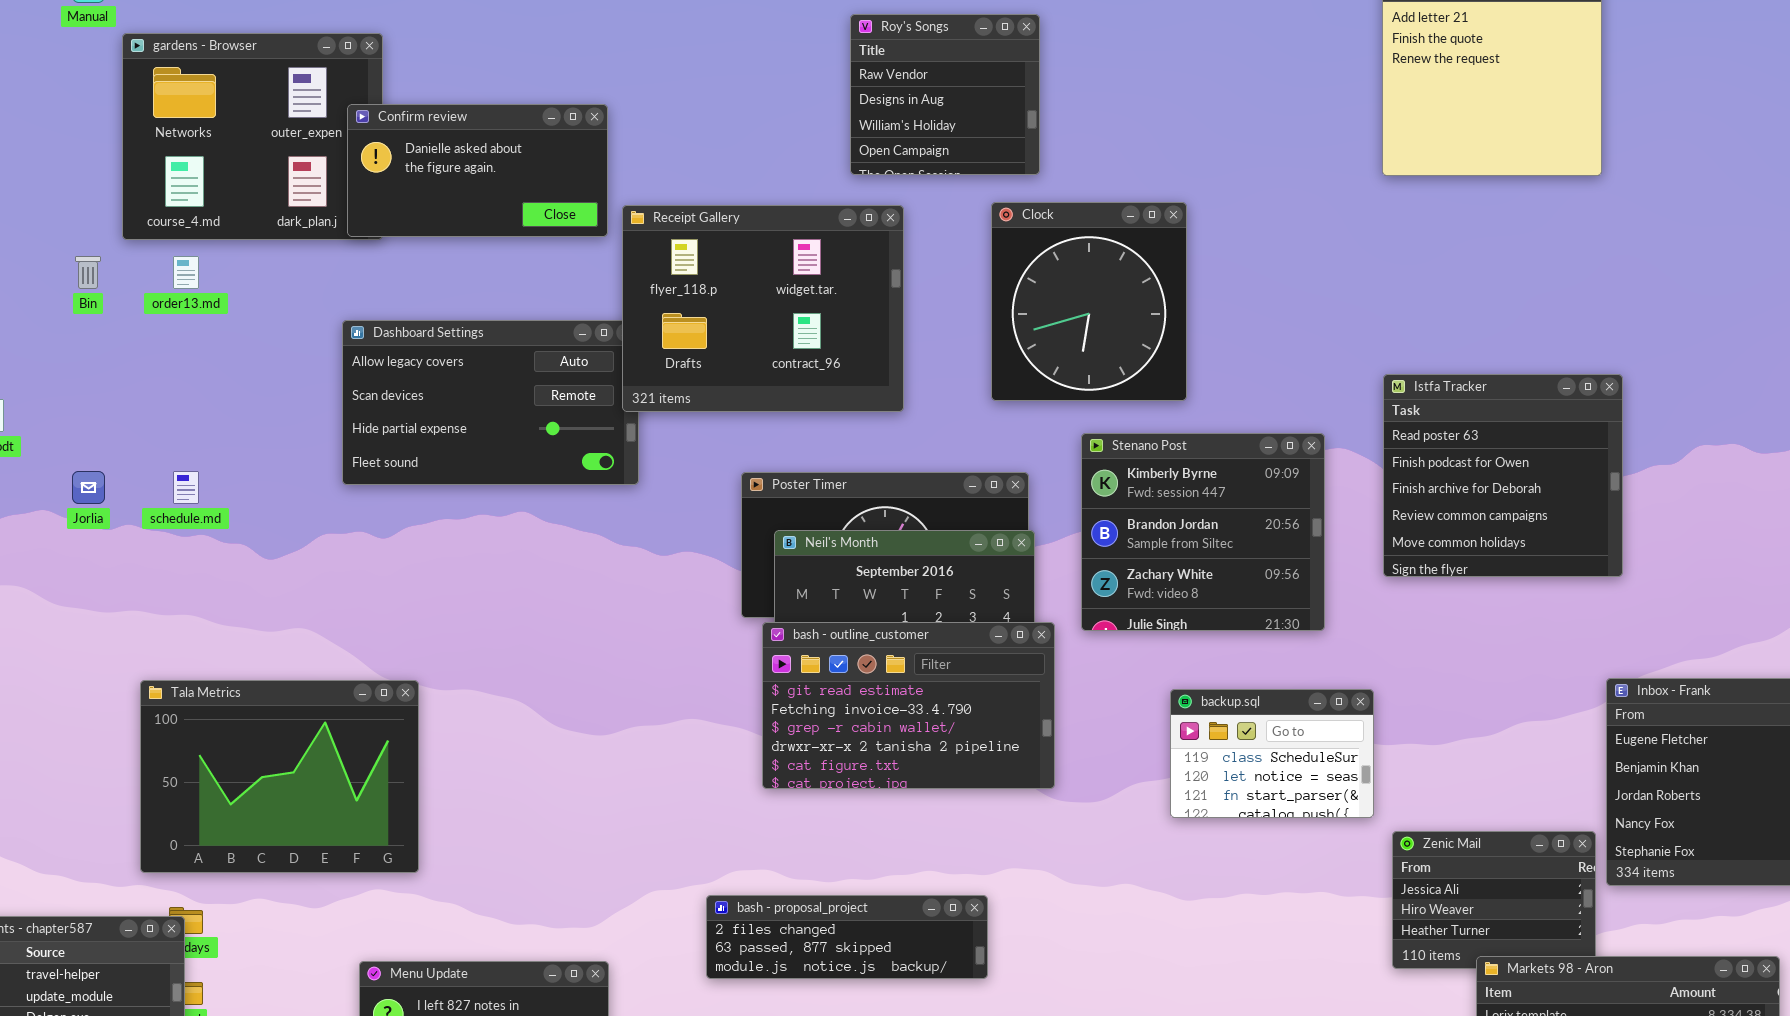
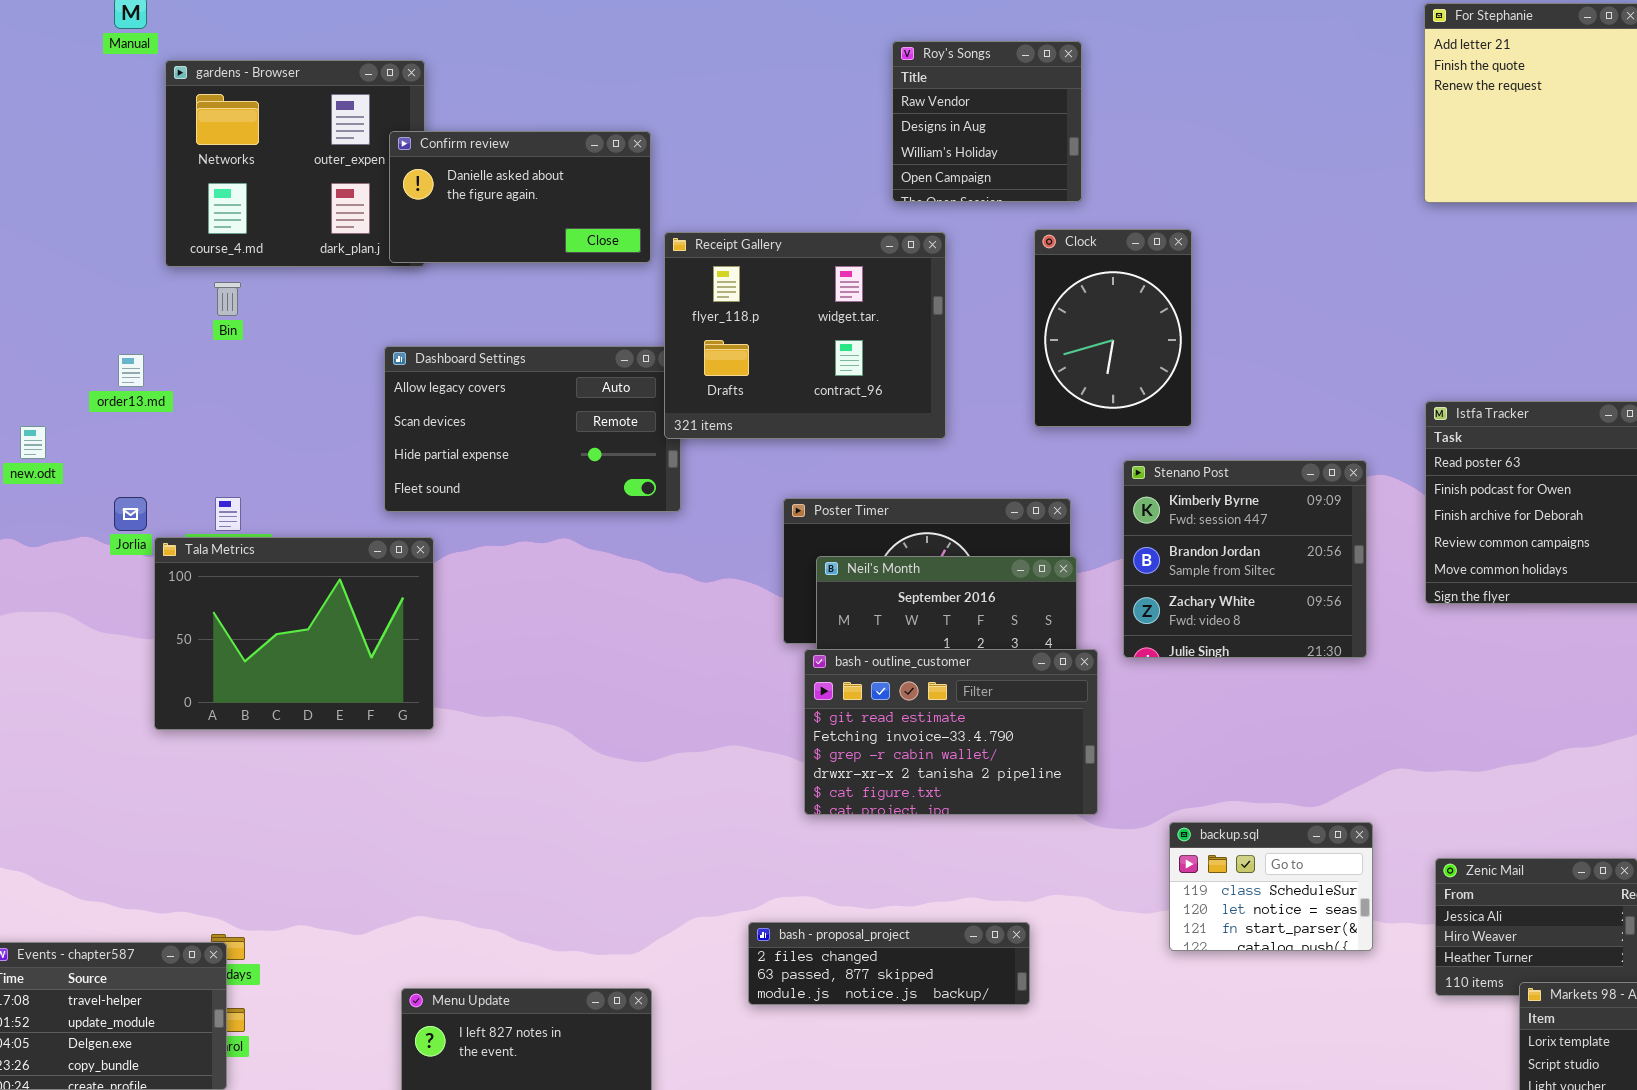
Clock: [991,202,1187,401] -> [1034,229,1192,427], resized
Bin: [75,256,101,289] -> [214,282,241,316], moved
order13.md: [173,256,199,289] -> [118,354,144,387], moved
Tala Metrics: [140,680,419,873] -> [154,537,434,730], moved
backup.sql: [1170,689,1374,818] -> [1169,822,1373,951], moved

